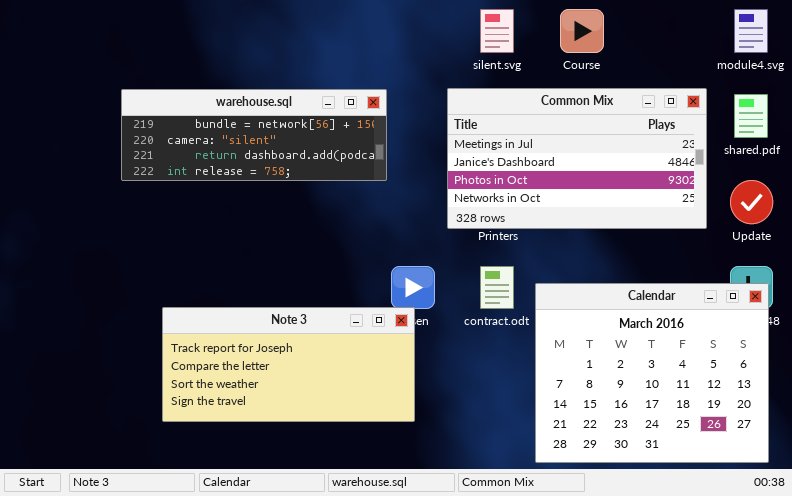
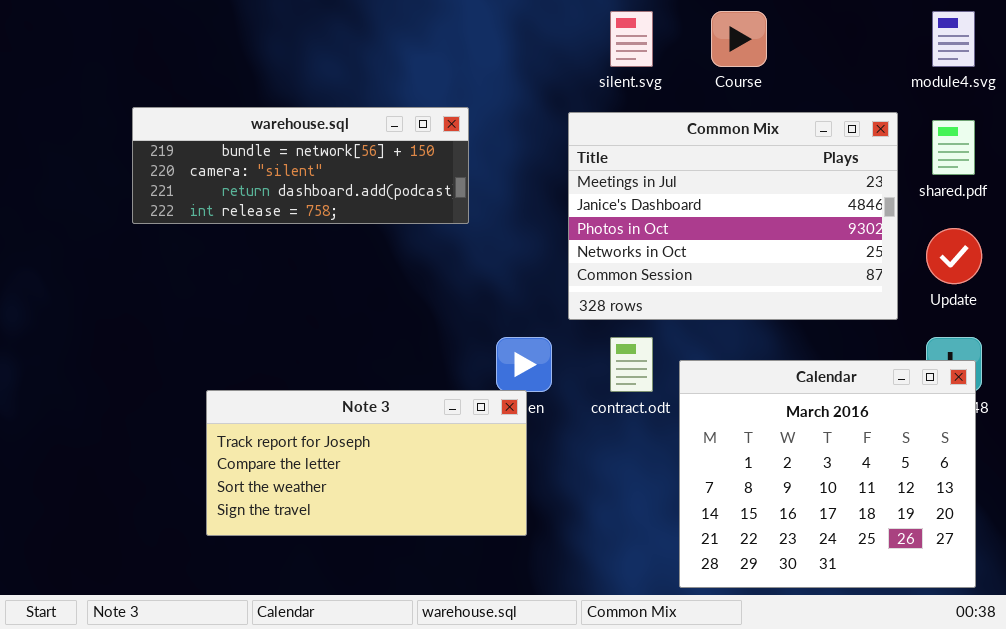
Common Mix: [447,88,707,229] -> [568,112,898,320], resized
warehouse.sql: [121,89,387,181] -> [132,107,469,224], moved

